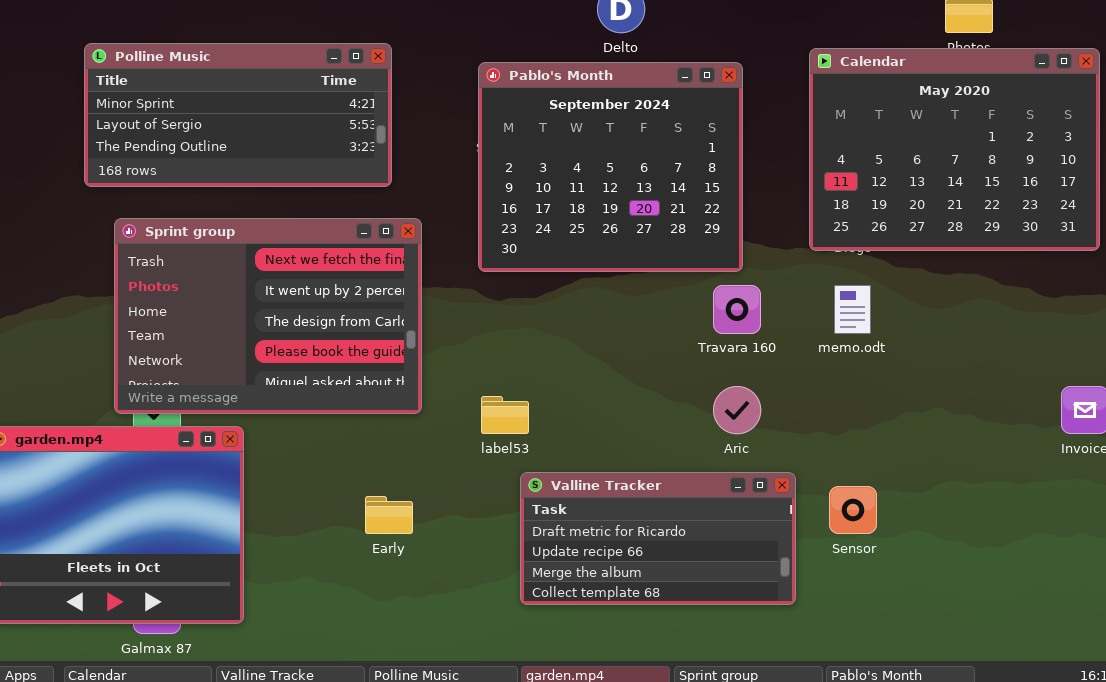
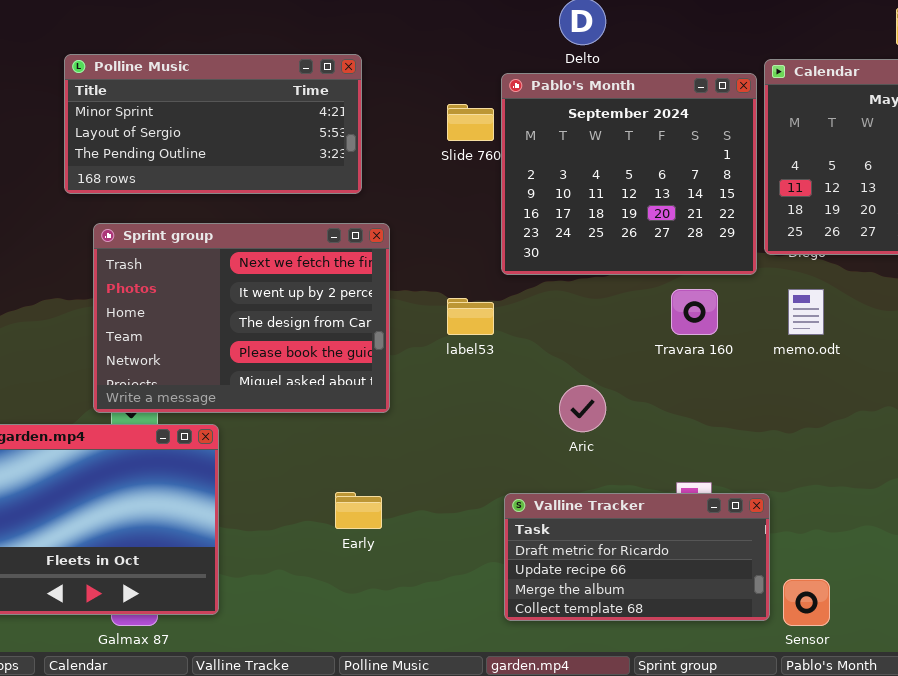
Pablo's Month: [478,62,743,272] -> [501,73,757,275], moved
Aric: [713,386,761,434] -> [559,385,606,432], moved
label53: [481,396,529,434] -> [447,298,494,335], moved
Valline Tracker: [520,472,796,605] -> [504,493,770,621], moved
Sensor: [829,486,877,534] -> [783,579,830,626], moved

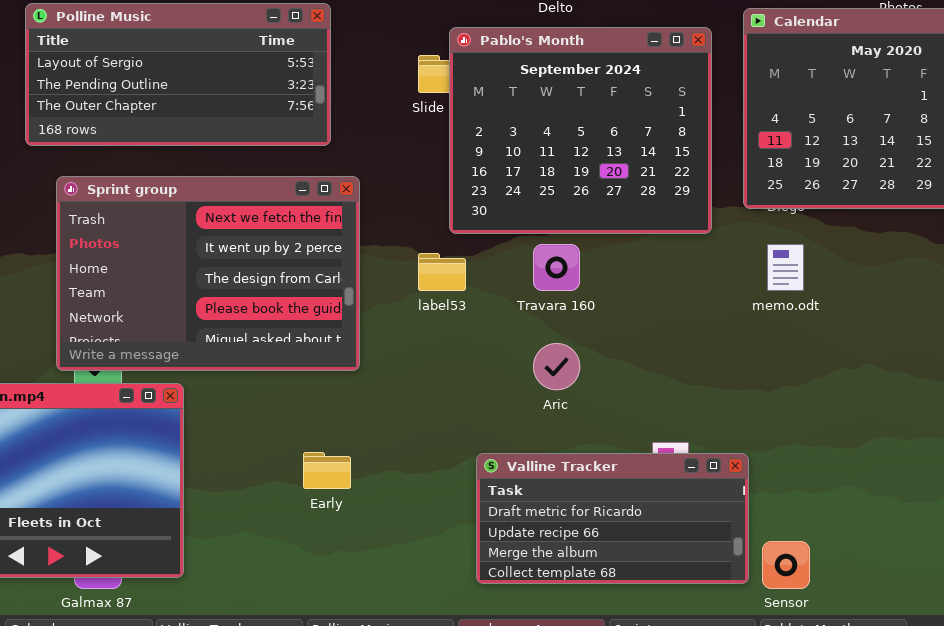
Polline Music: [64,54,362,194] -> [25,3,331,146], scrolled down 1 row
Pablo's Month: [501,73,757,275] -> [449,27,712,234], moved
Travara 160: [671,289,718,335] -> [533,244,580,291], moved

